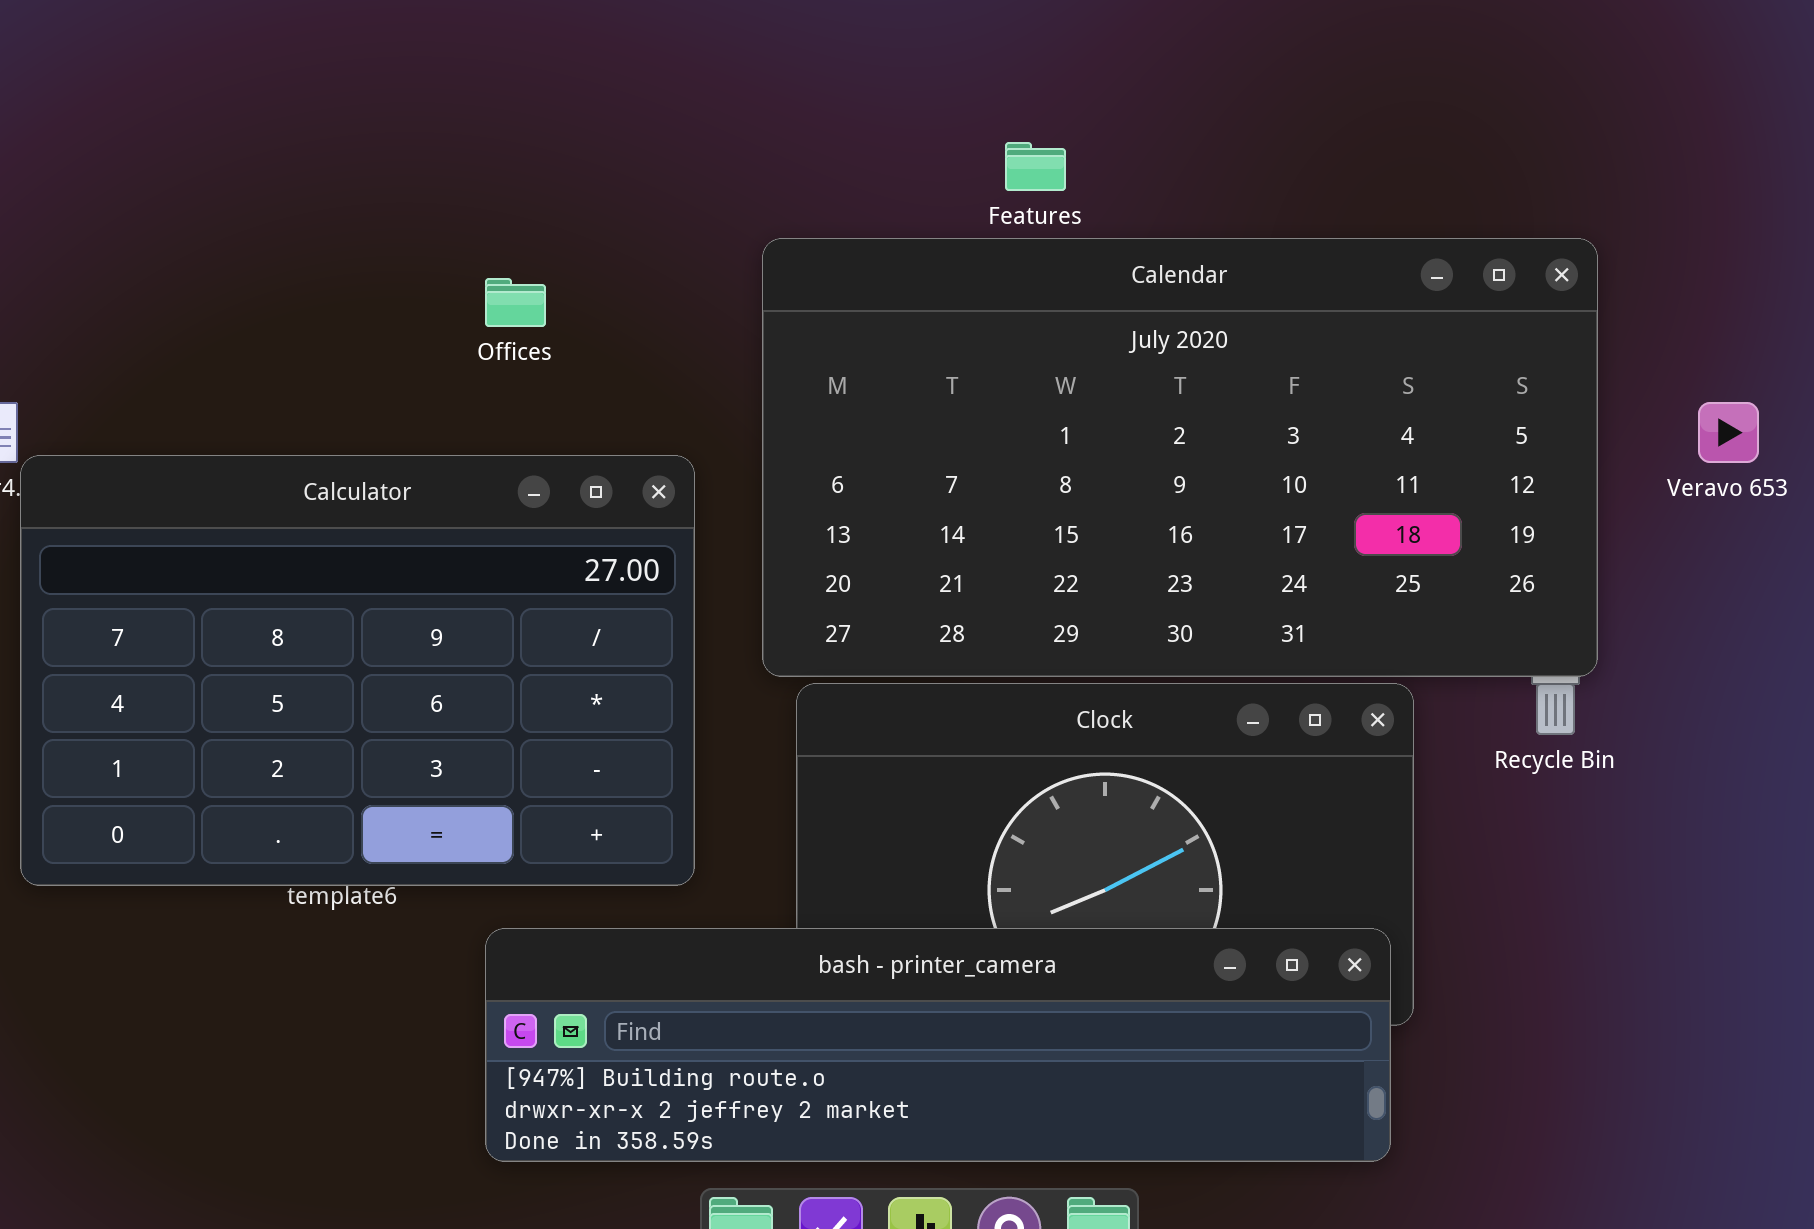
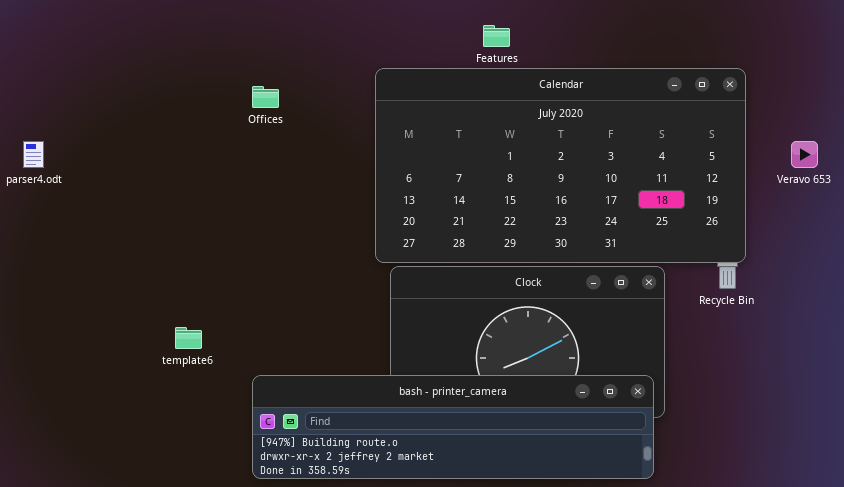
Calculator: [20,455,695,886] -> none, closed

